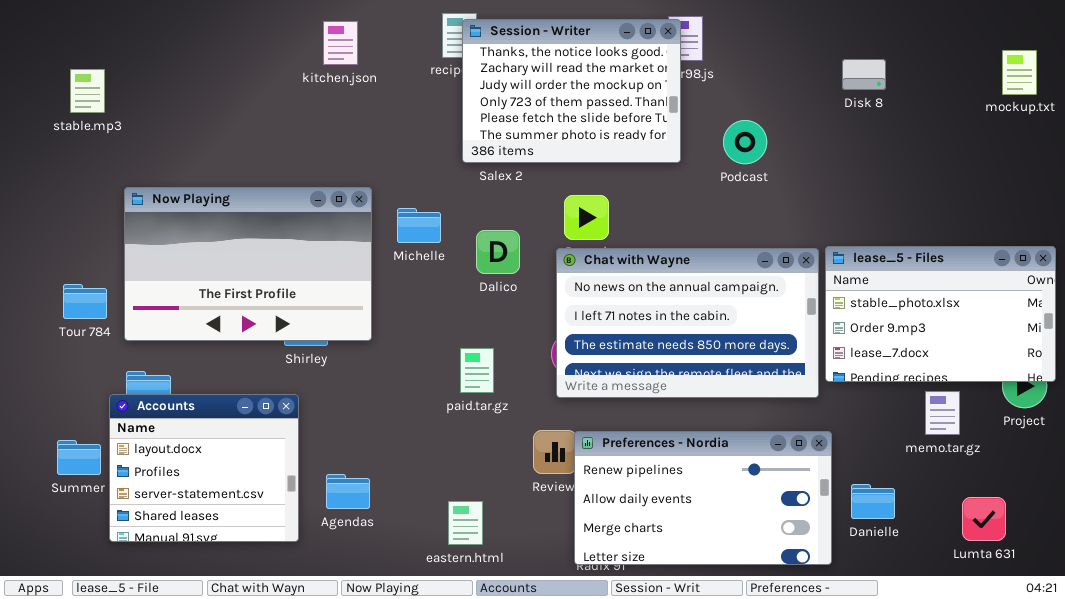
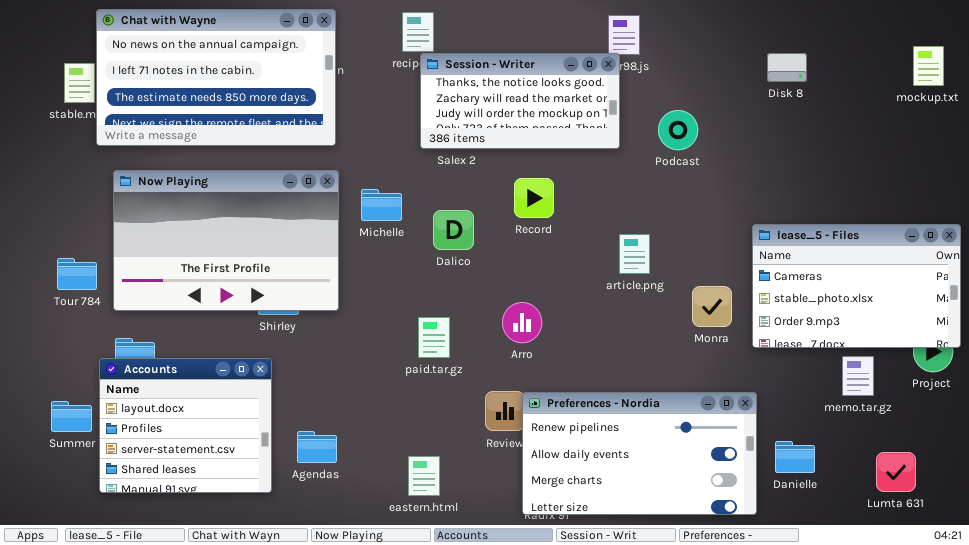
Session - Writer: [462,19,681,163] -> [420,53,620,149], resized
lease_5 - Files: [825,246,1056,382] -> [752,224,961,348], scrolled up 1 row
Chat with Wayne: [556,248,819,398] -> [96,9,336,146], moved

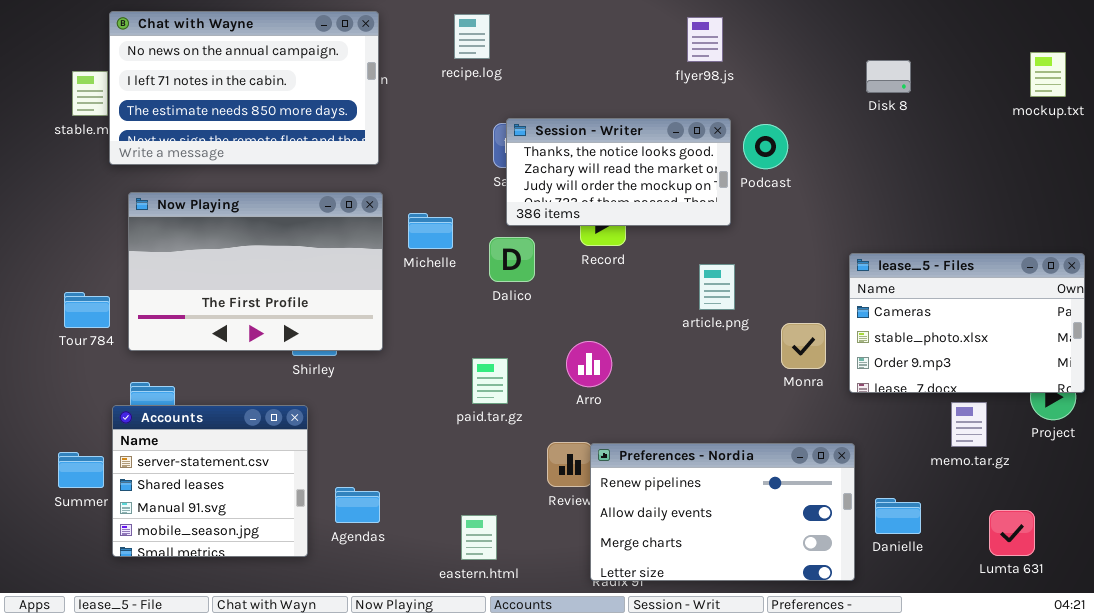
Session - Writer: [420,53,620,149] -> [506,118,731,226], moved
Accounts: [99,358,272,493] -> [112,405,308,557], scrolled down 2 rows

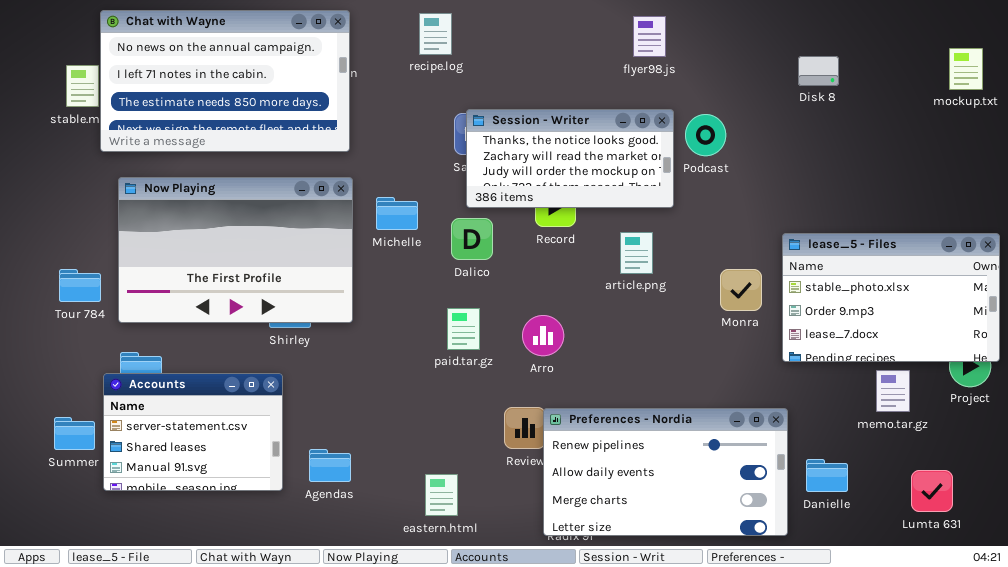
lease_5 - Files: [849,253,1085,393] -> [782,233,1000,362], scrolled down 1 row
article.png: [699,264,735,310] -> [620,232,653,274], moved
Monra: [781,323,826,369] -> [720,269,762,311], moved
paid.tar.gz: [472,358,508,404] -> [447,308,480,350], moved
Accounts: [112,405,308,557] -> [103,373,283,491], resized

